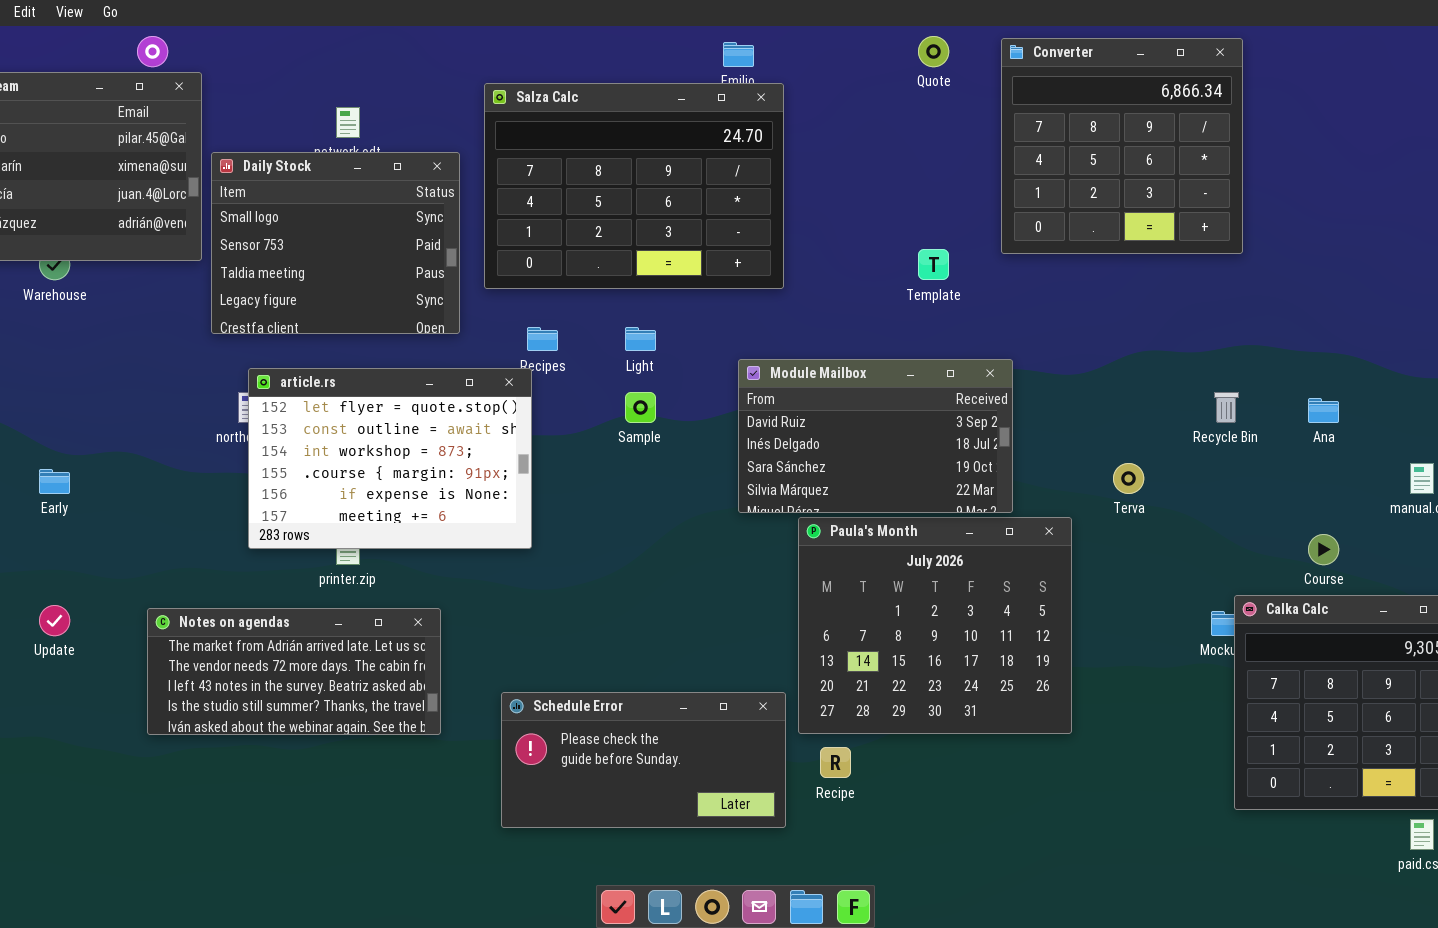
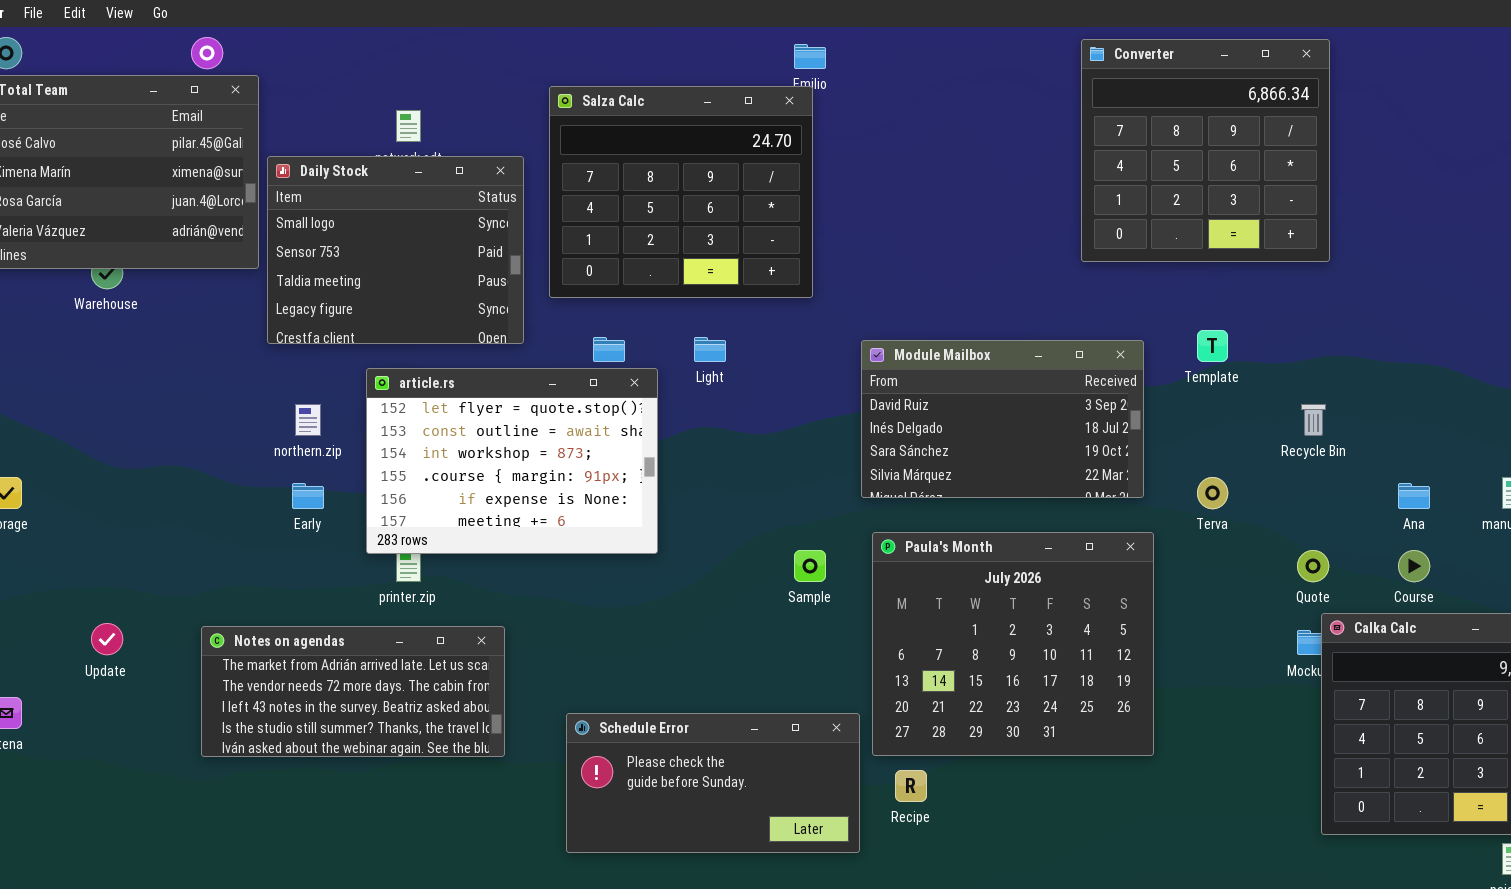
Quote: [918,36,949,67] -> [1297,550,1329,582], moved
Salza Calc: [484,83,784,289] -> [549,86,813,298], resized
Template: [918,249,949,280] -> [1197,330,1228,362], moved
Module Mailbox: [738,359,1013,513] -> [861,340,1144,498], moved
article.rs: [248,368,532,549] -> [366,368,658,554], moved
Sample: [625,392,656,423] -> [794,550,826,582], moved
Ana: [1308,398,1339,423] -> [1398,483,1430,509], moved
Early: [39,469,70,494] -> [292,483,324,509], moved

